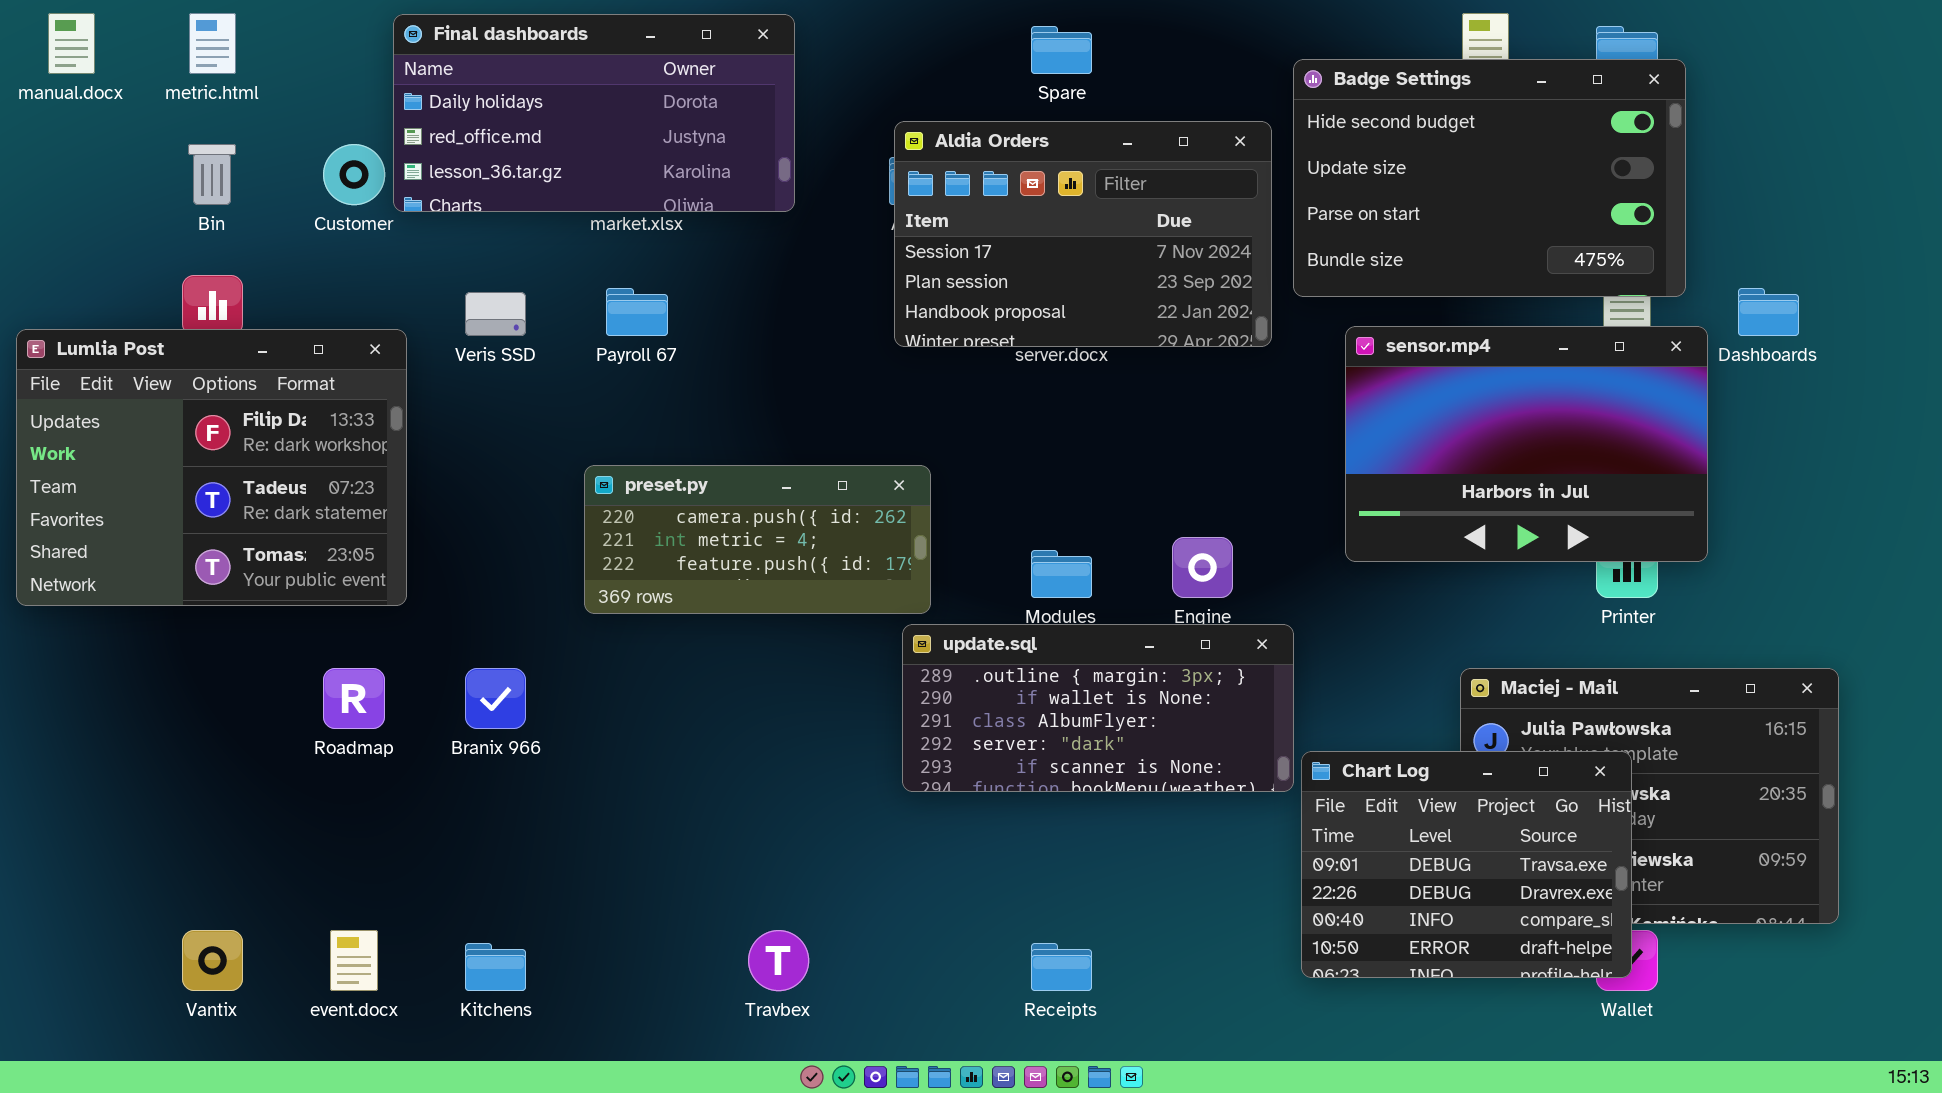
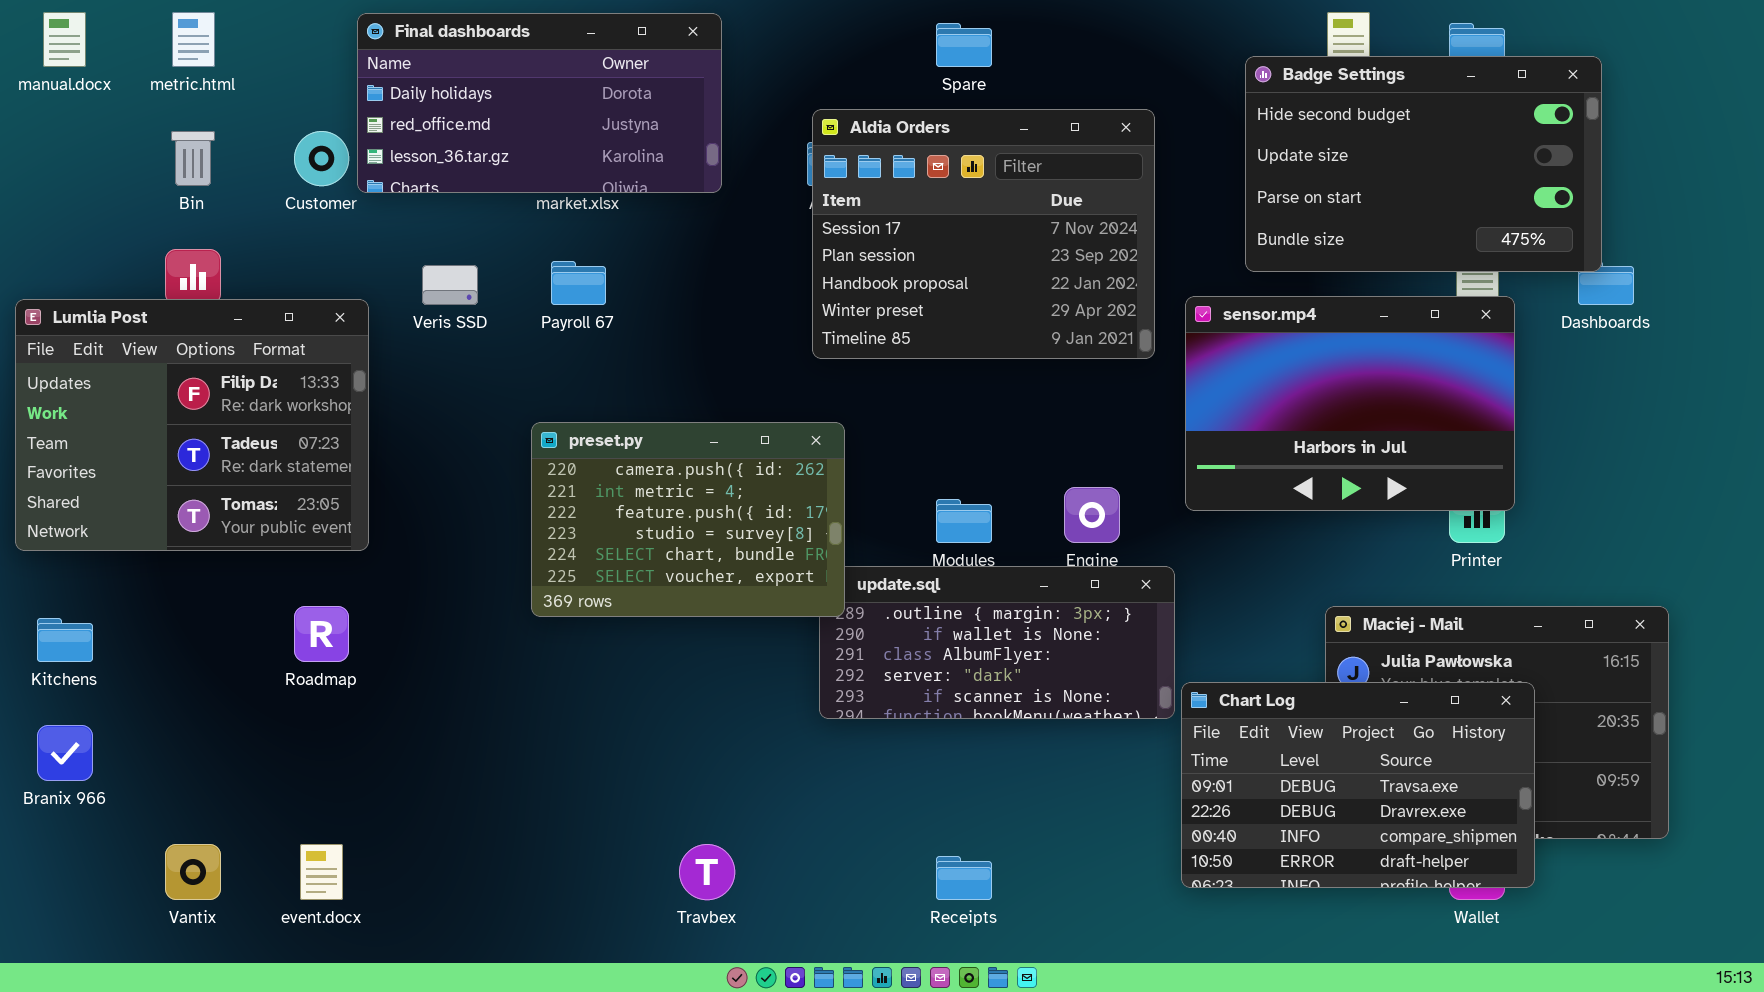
Badge Settings: [1293,59,1686,297] -> [1245,56,1602,272], moved
Aldia Orders: [894,121,1272,347] -> [812,109,1155,359], resized
sensor.mp4: [1345,326,1708,562] -> [1185,296,1515,511], moved
preset.py: [584,465,931,614] -> [531,422,845,617], resized
Branix 966: [465,668,526,729] -> [37,725,93,781], moved
Chart Log: [1301,751,1632,978] -> [1181,682,1535,888], resized
Kitchens: [465,943,526,991] -> [37,618,93,662], moved

